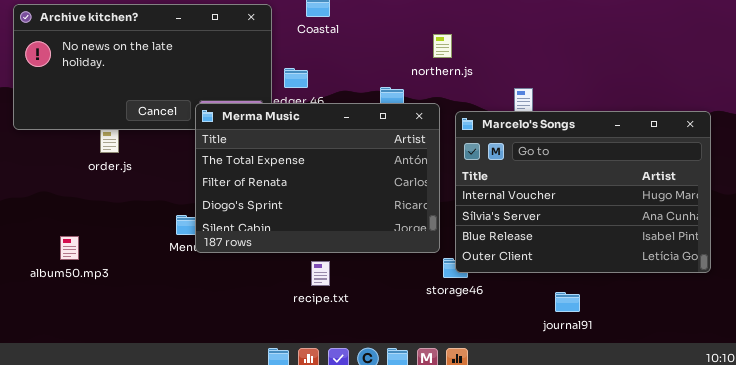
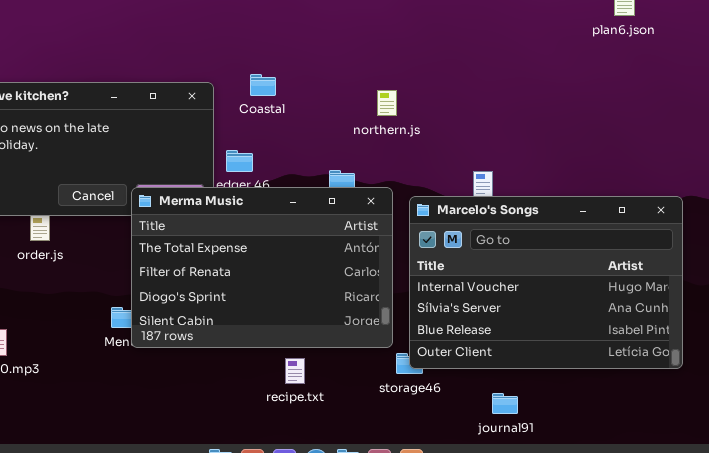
northern.js: [433,34,452,58] -> [377,90,397,116], moved
recipe.txt: [311,261,330,286] -> [285,358,305,384], moved
journal91: [555,292,580,312] -> [492,393,518,414], moved

